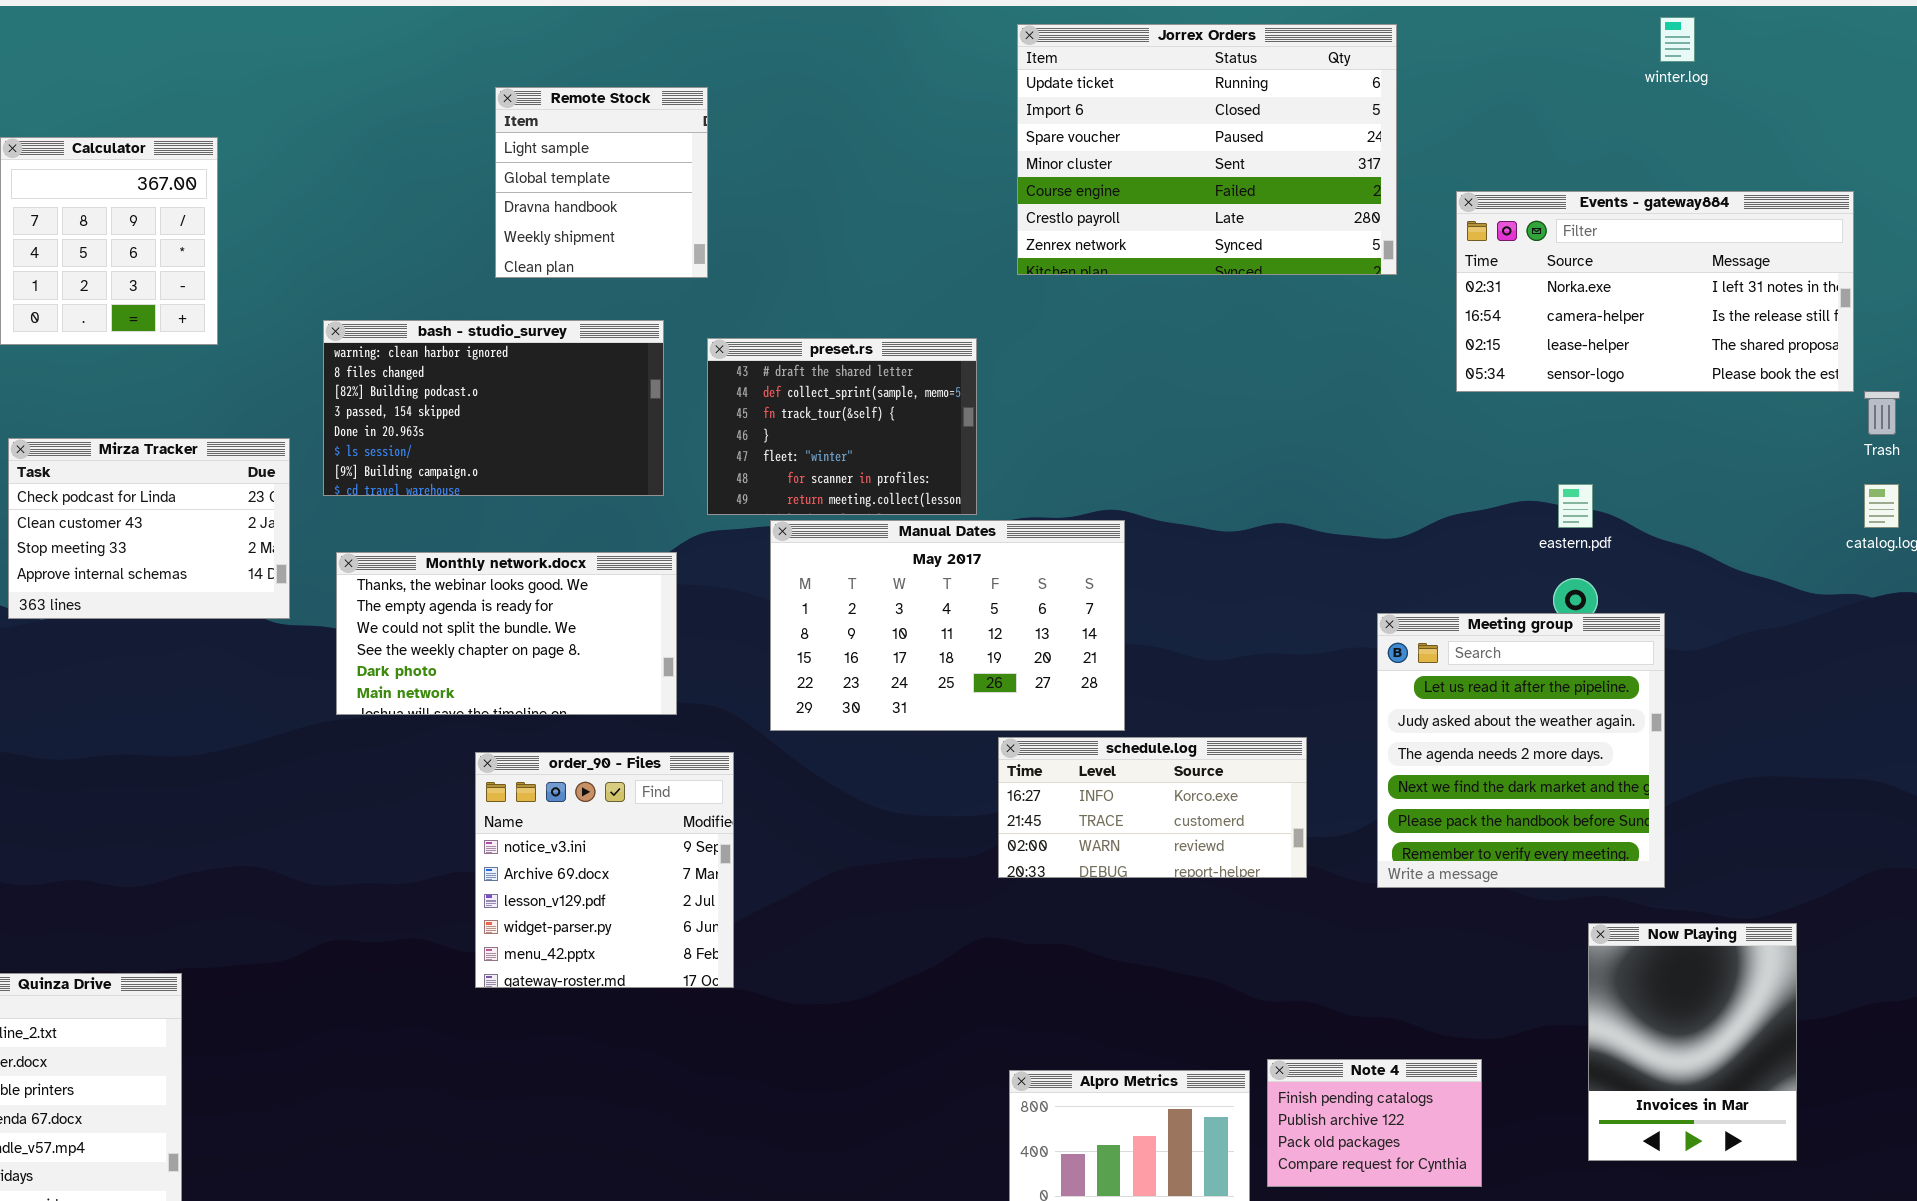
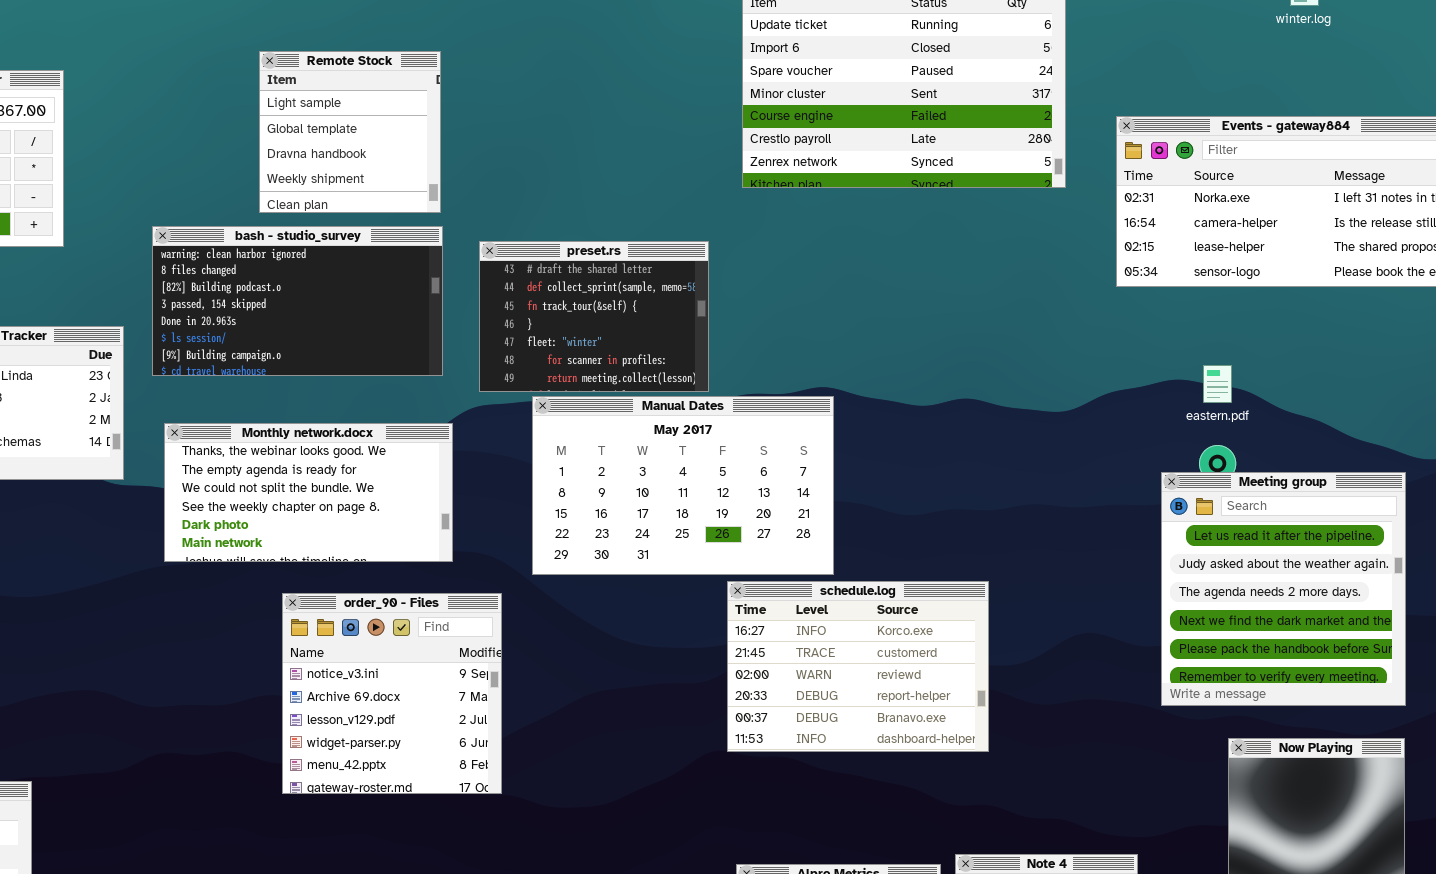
Remote Stock: [495,87,708,278] -> [259,51,441,213], moved
Meeting group: [1377,613,1665,888] -> [1161,472,1406,706], moved
schedule.log: [998,737,1307,878] -> [727,581,989,752], resized

